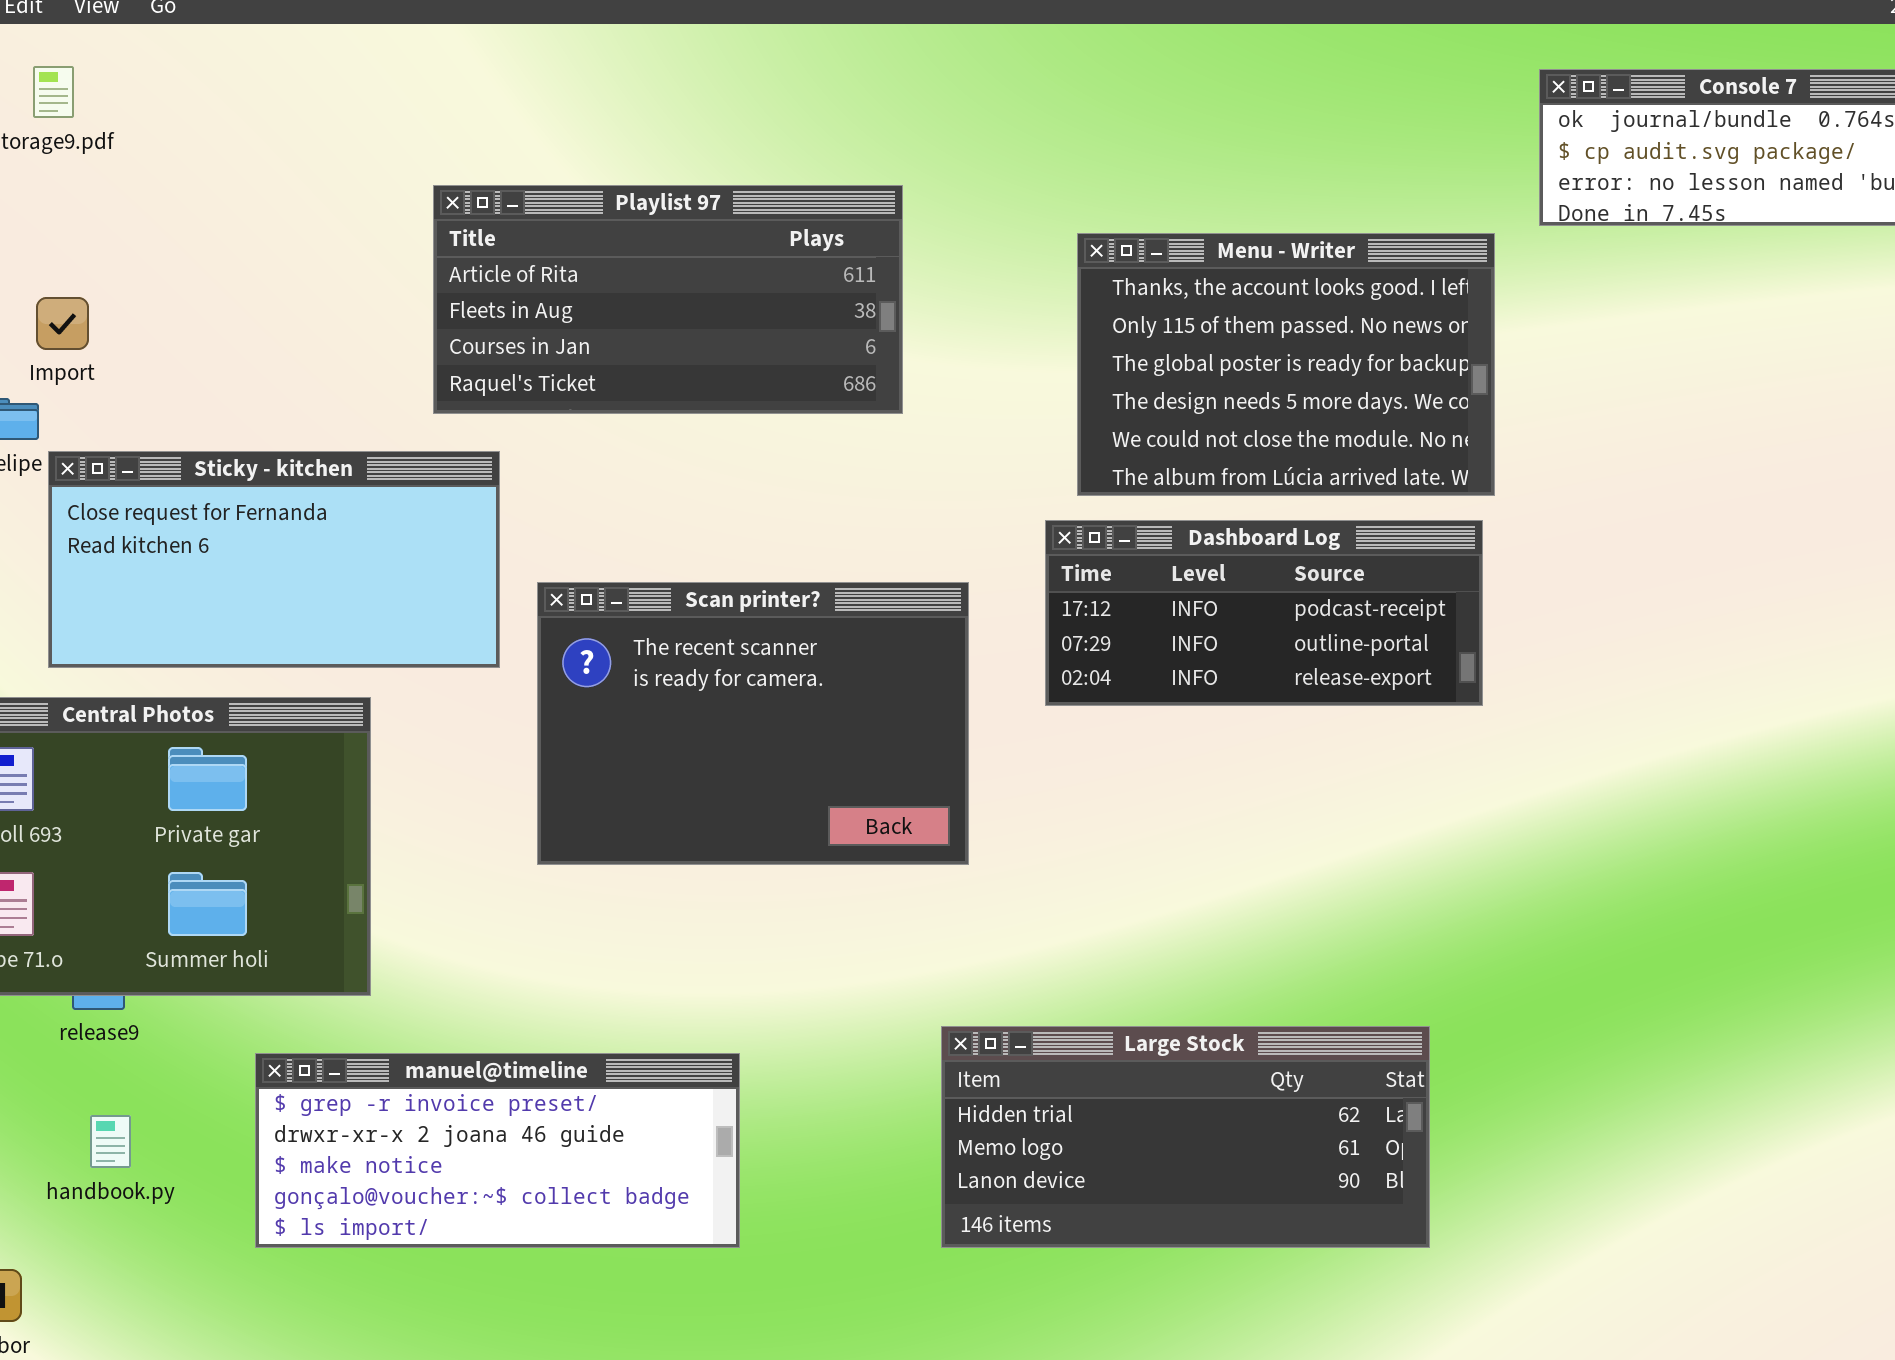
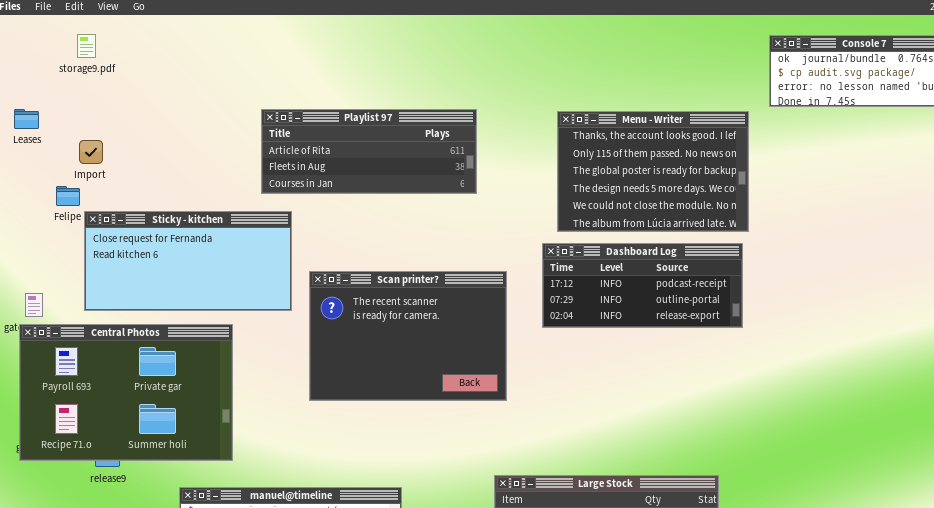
Playlist 97: [433,185,903,414] -> [261,109,477,194], resized

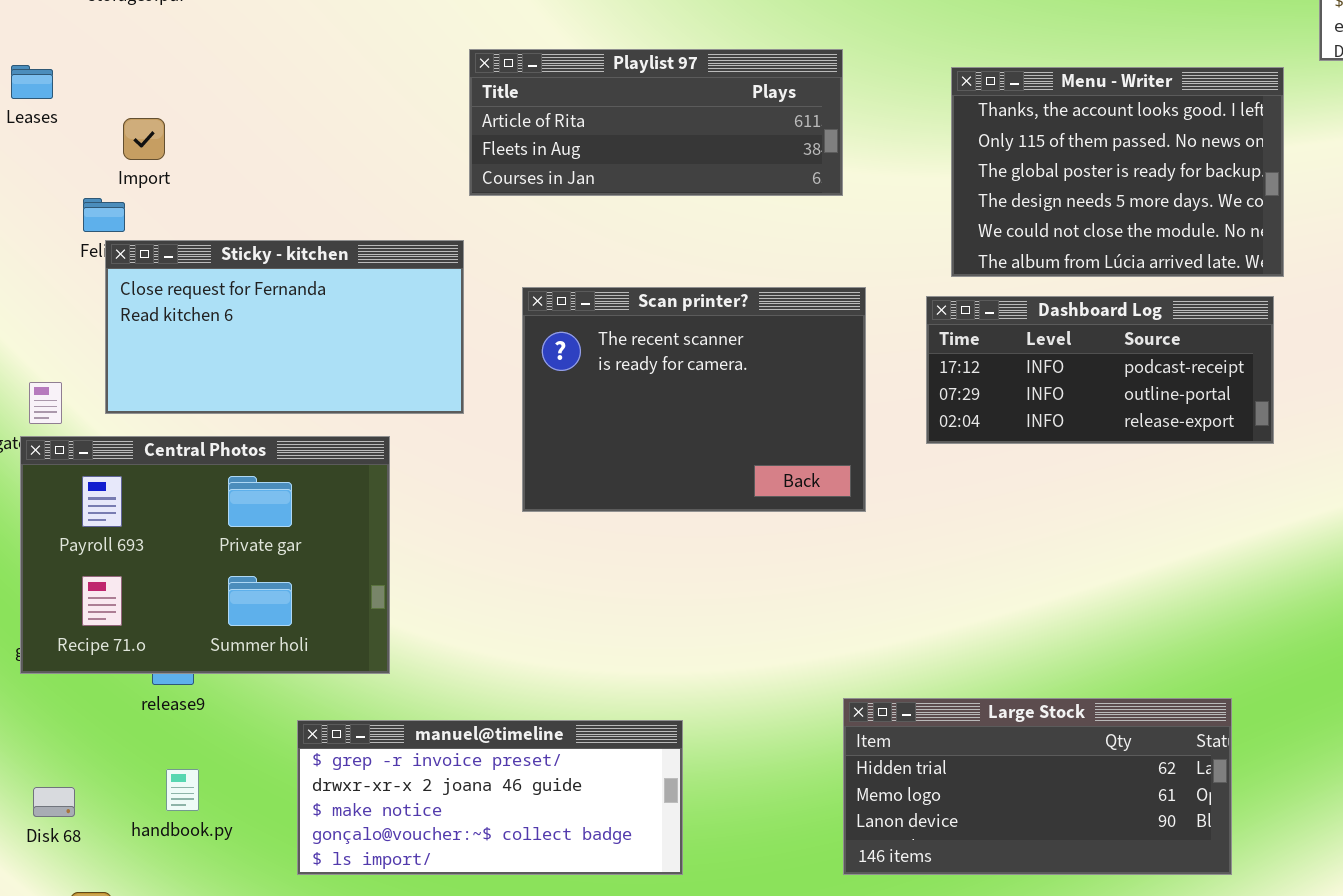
Playlist 97: [261,109,477,194] -> [469,49,843,196], moved
Sticky - kitchen: [84,211,292,311] -> [105,240,464,414], moved
Scan printer?: [309,271,507,401] -> [522,287,866,512], moved

